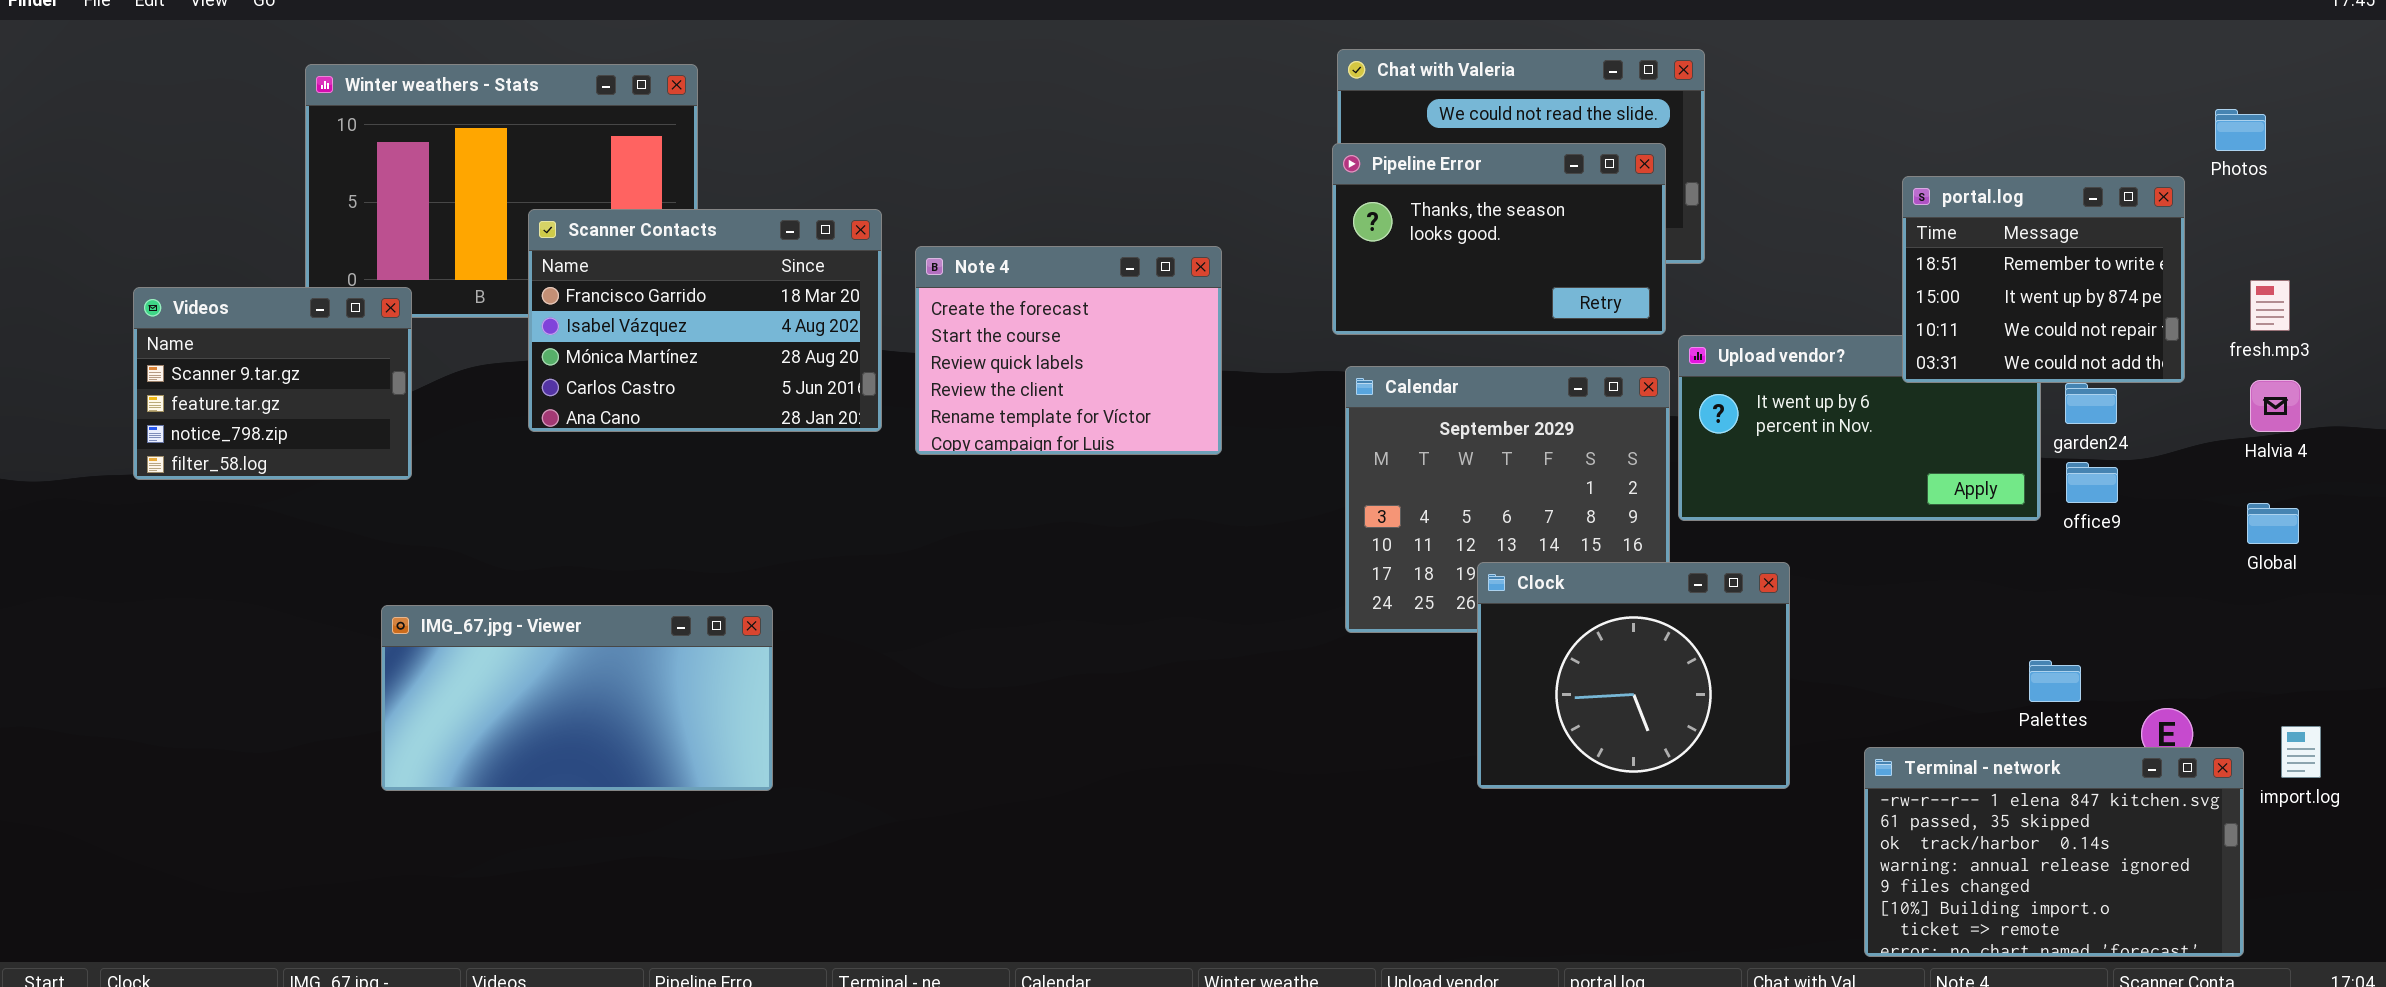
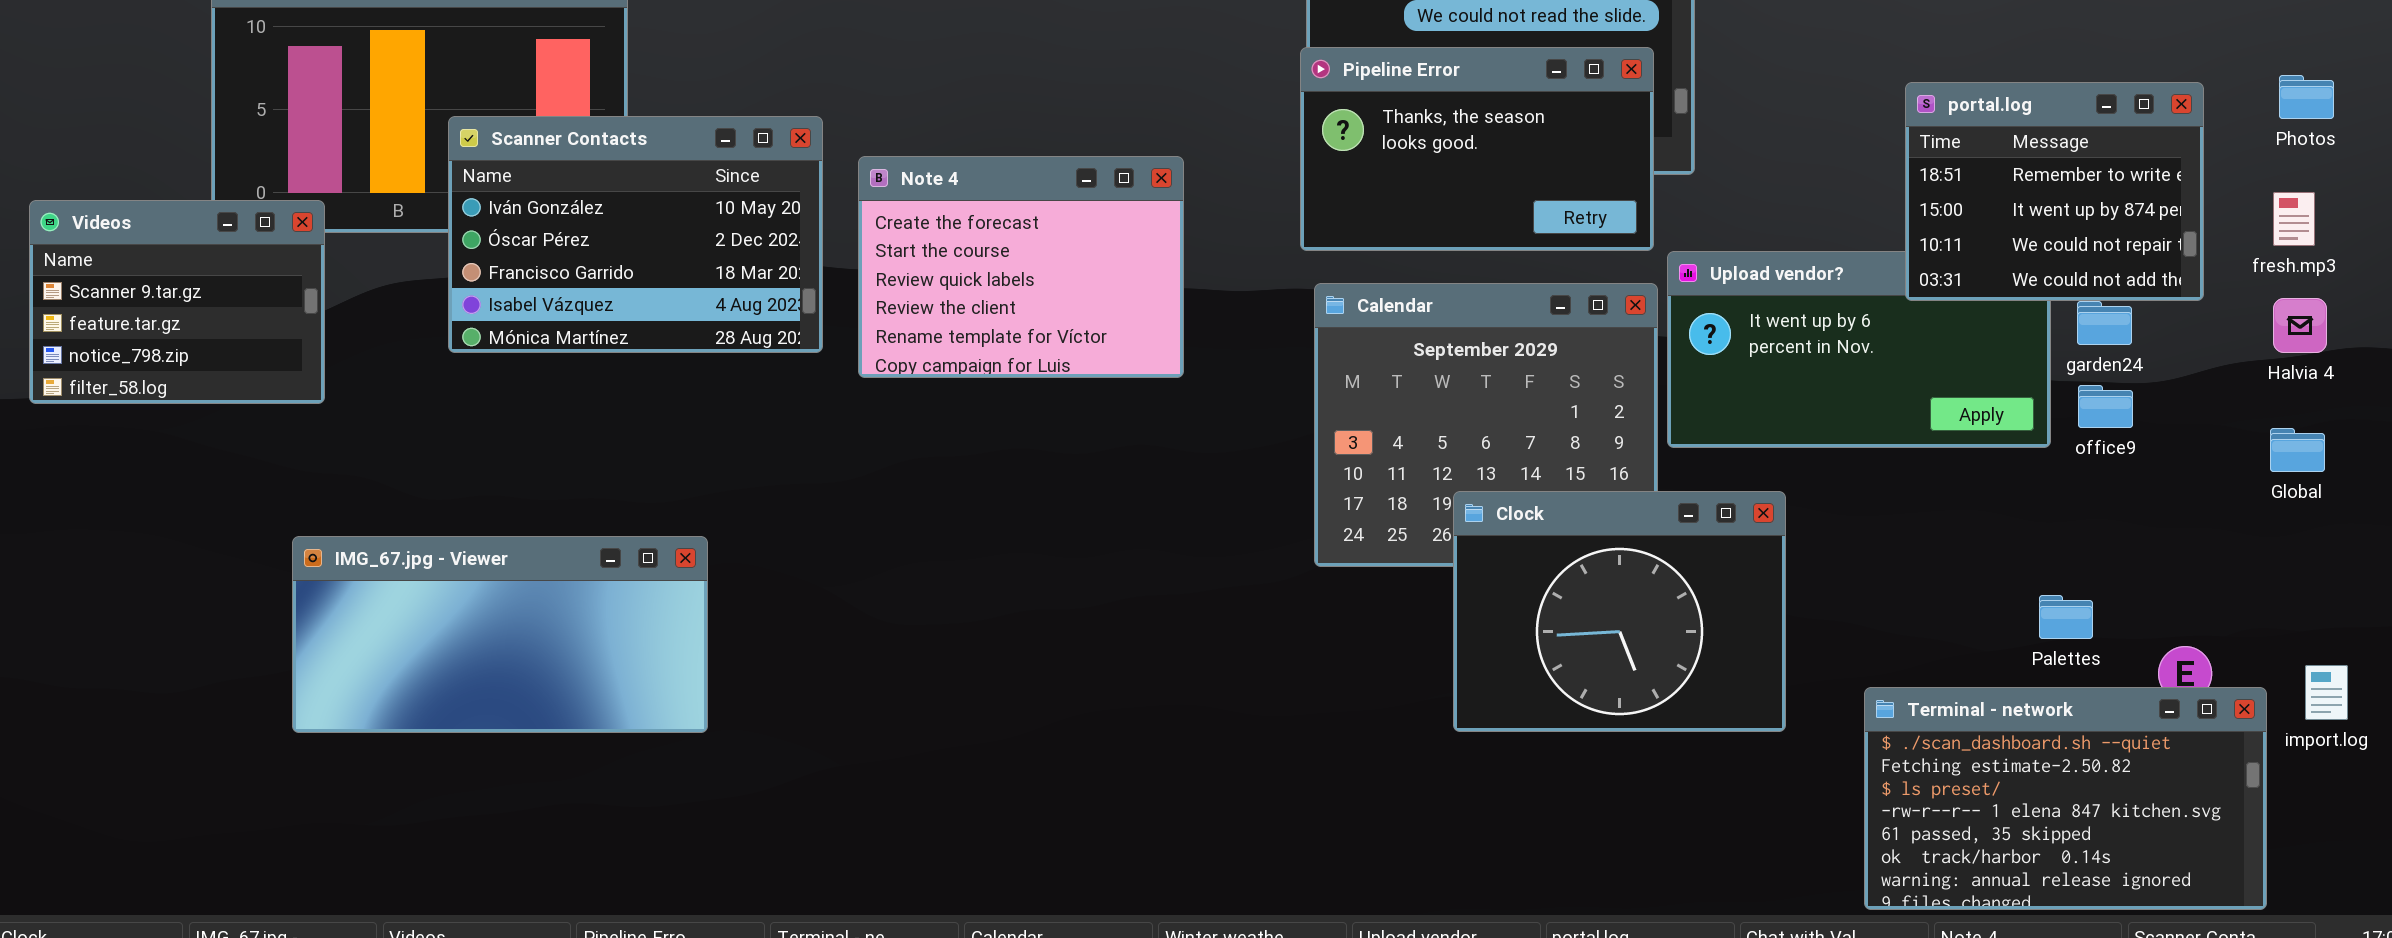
Photos: [2215,109,2266,151] -> [2279,75,2334,119], moved
Scanner Contacts: [528,209,882,432] -> [448,116,823,353], scrolled up 2 rows
Terminal - network: [1864,747,2244,957] -> [1864,687,2267,910], scrolled up 3 rows

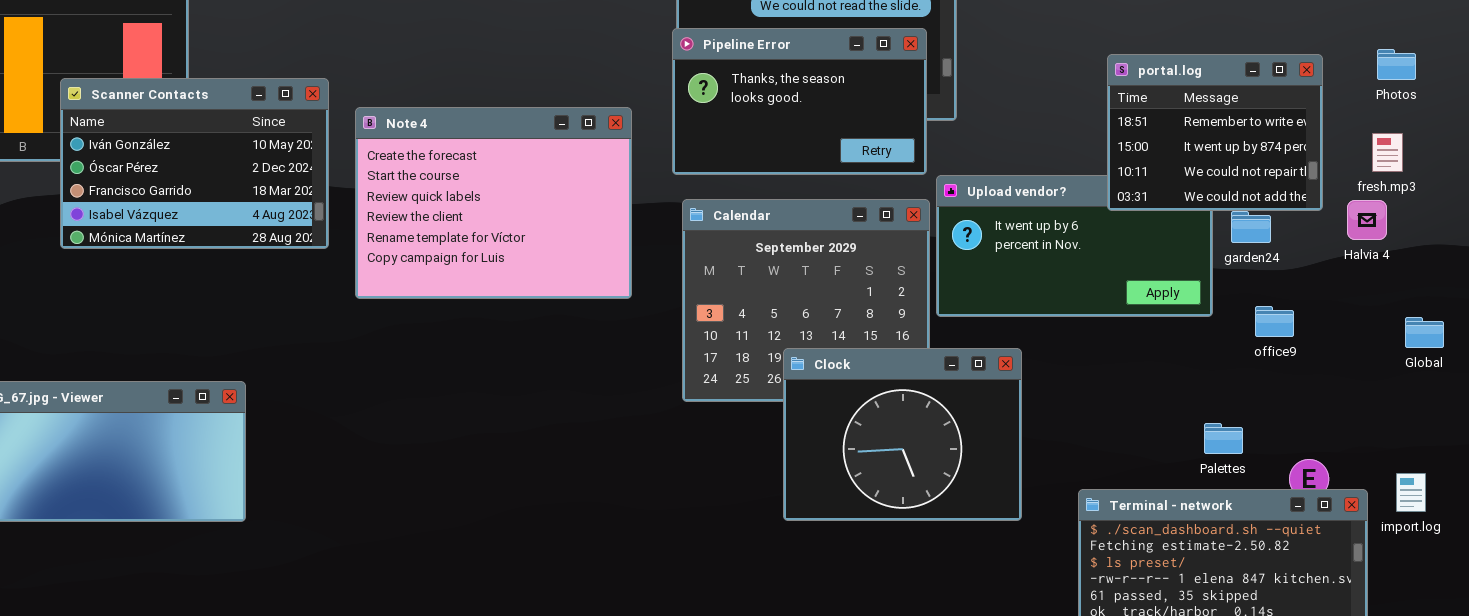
Note 4: [858,156,1184,378] -> [355,107,632,299], resized
Halvia 4: [2273,298,2327,353] -> [1347,200,1387,240], moved
office9: [2078,385,2133,428] -> [1255,306,1294,337], moved
Global: [2270,428,2325,472] -> [1405,317,1444,348], moved

